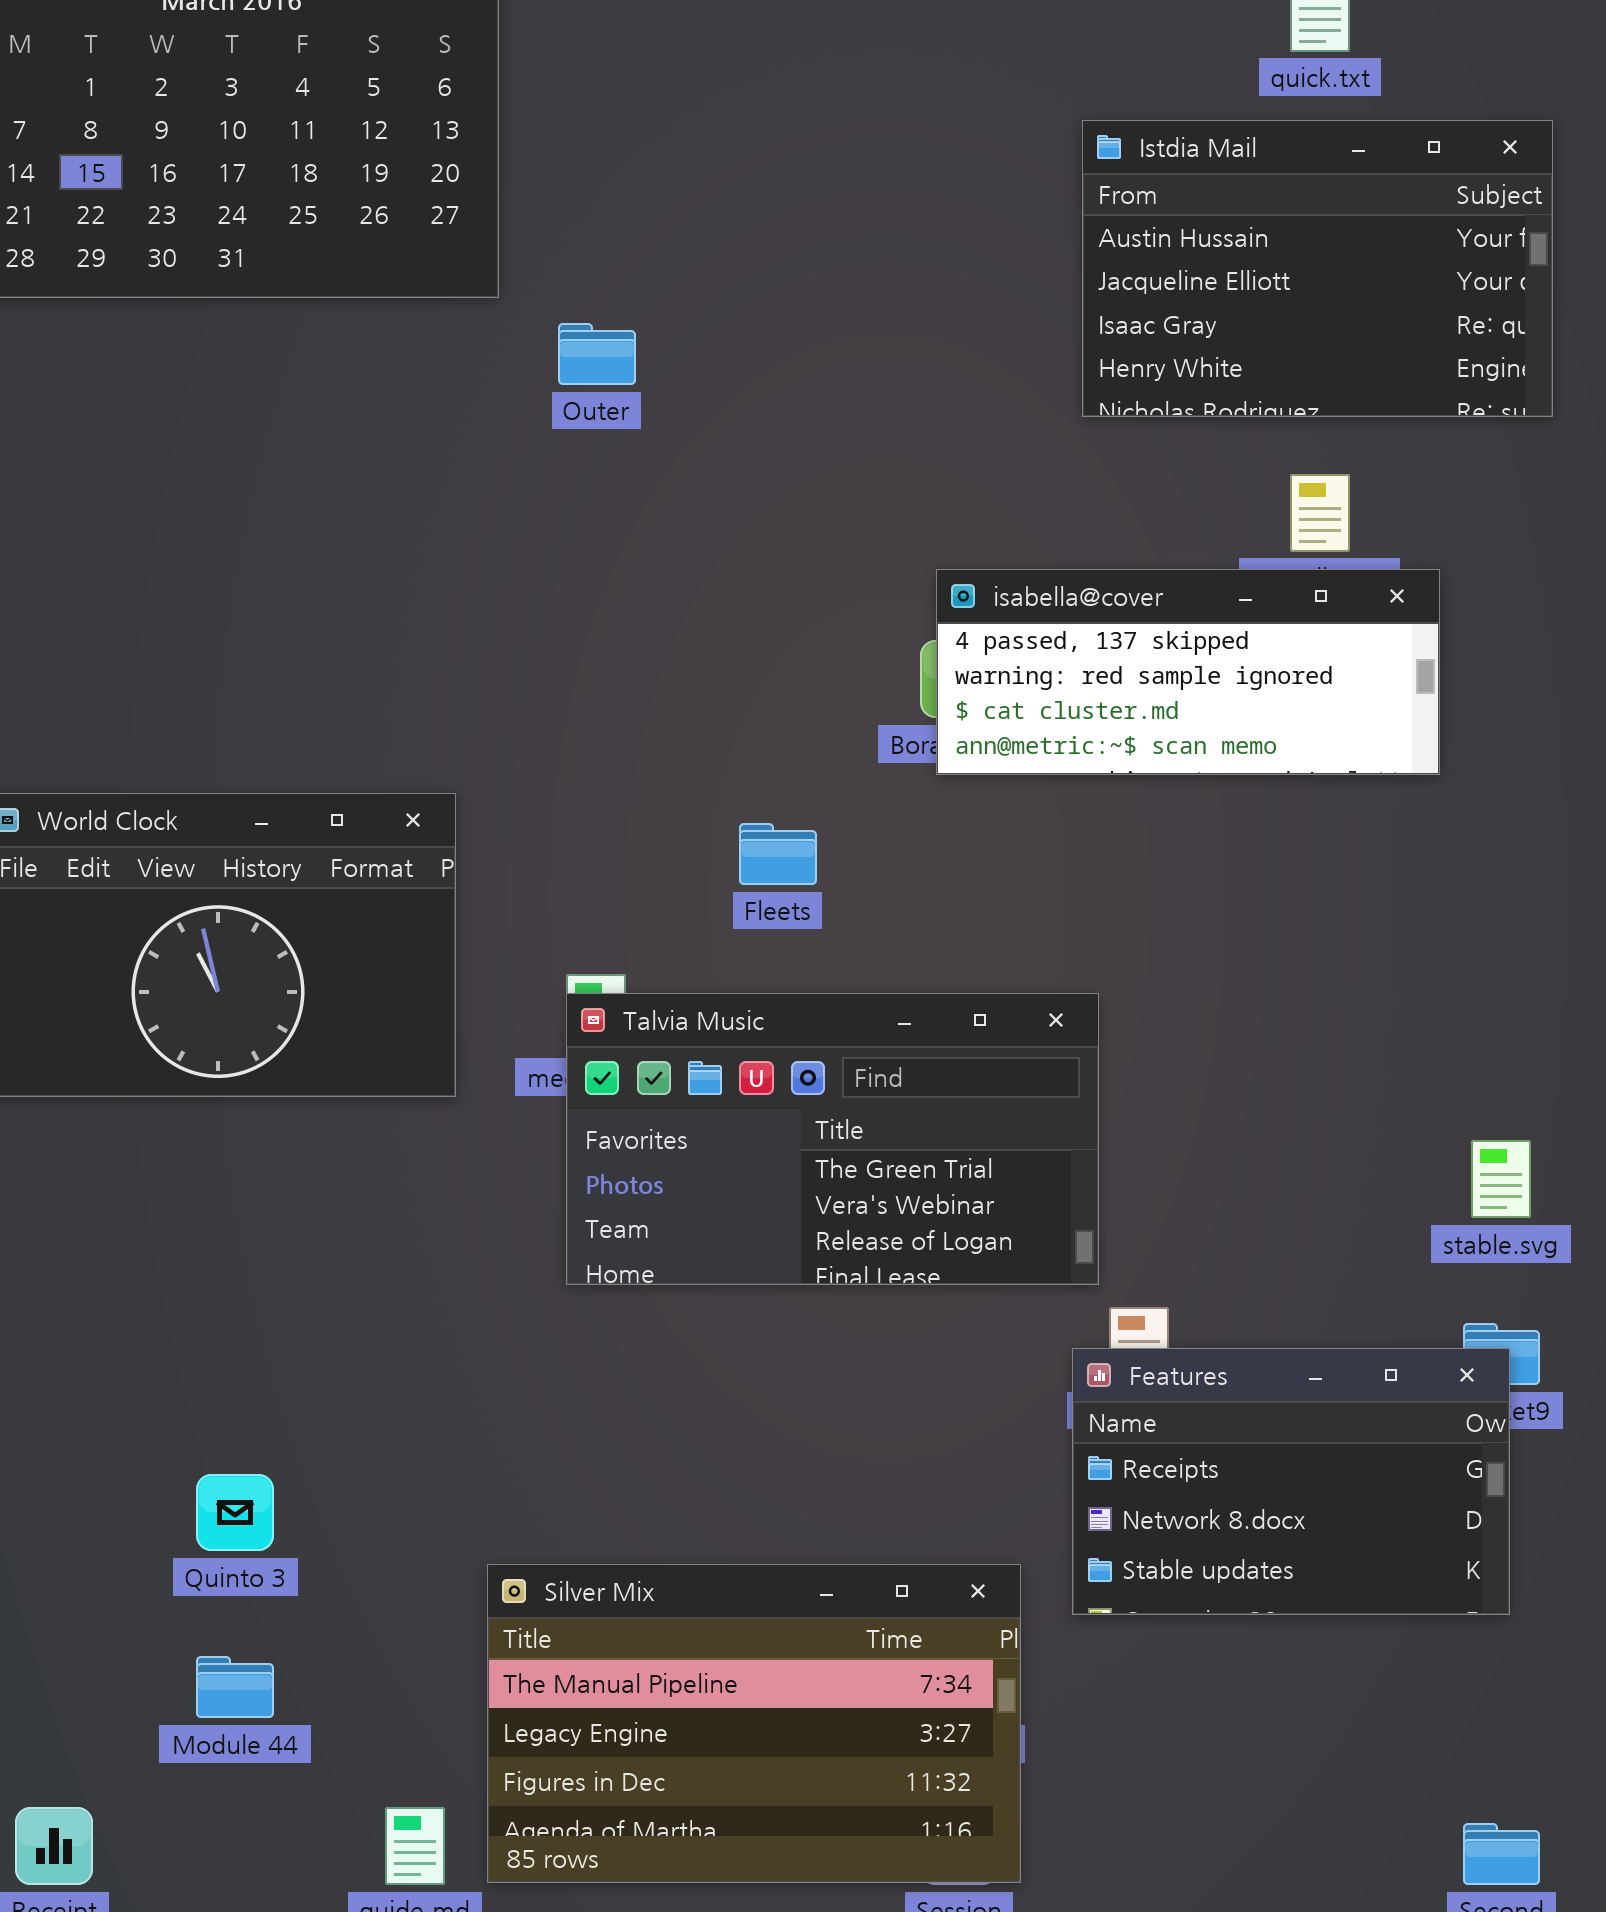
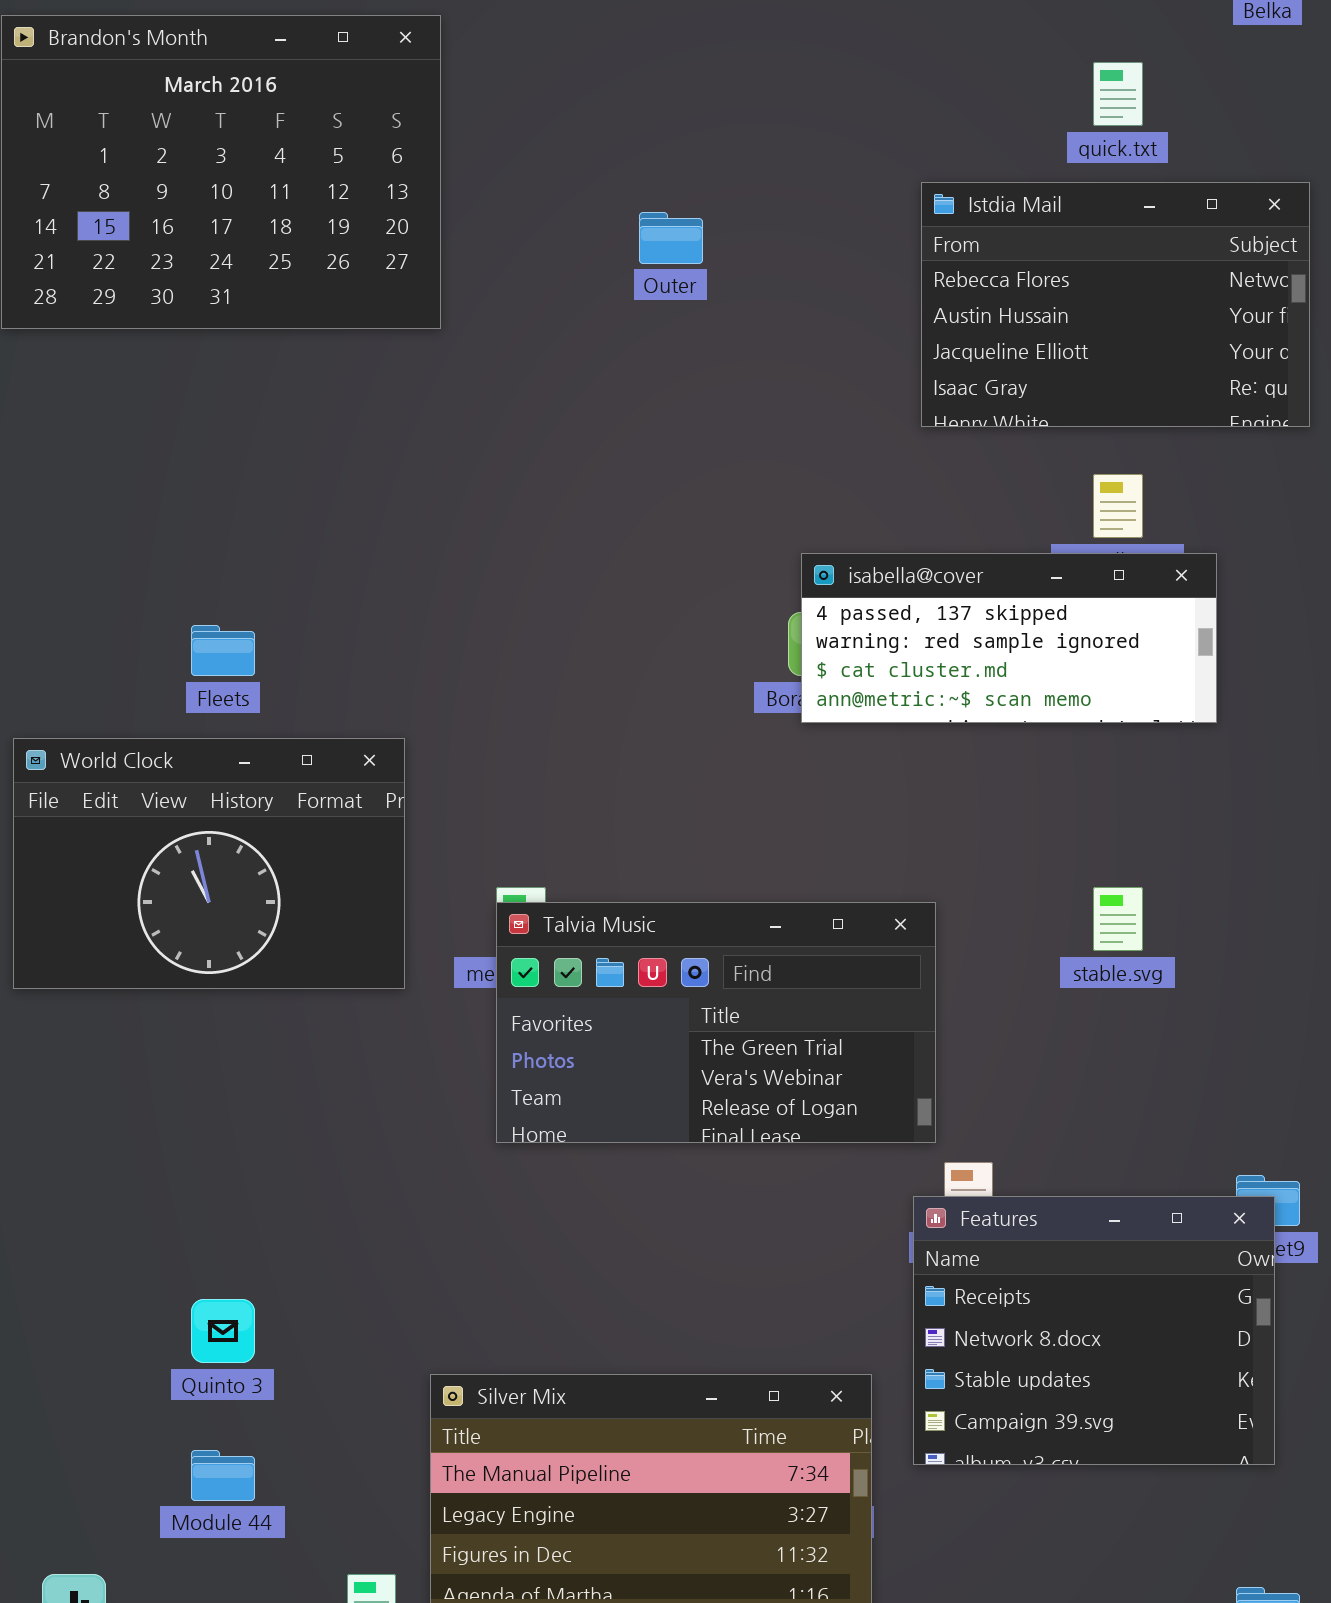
Istdia Mail: [1082,120,1553,417] -> [921,182,1310,427], scrolled up 1 row
Outer: [558,323,636,385] -> [639,212,703,264], moved
Fleets: [739,823,817,885] -> [191,625,255,676], moved
stable.svg: [1471,1140,1531,1218] -> [1093,887,1143,951], moved
Features: [1072,1348,1510,1615] -> [913,1196,1275,1465], resized

